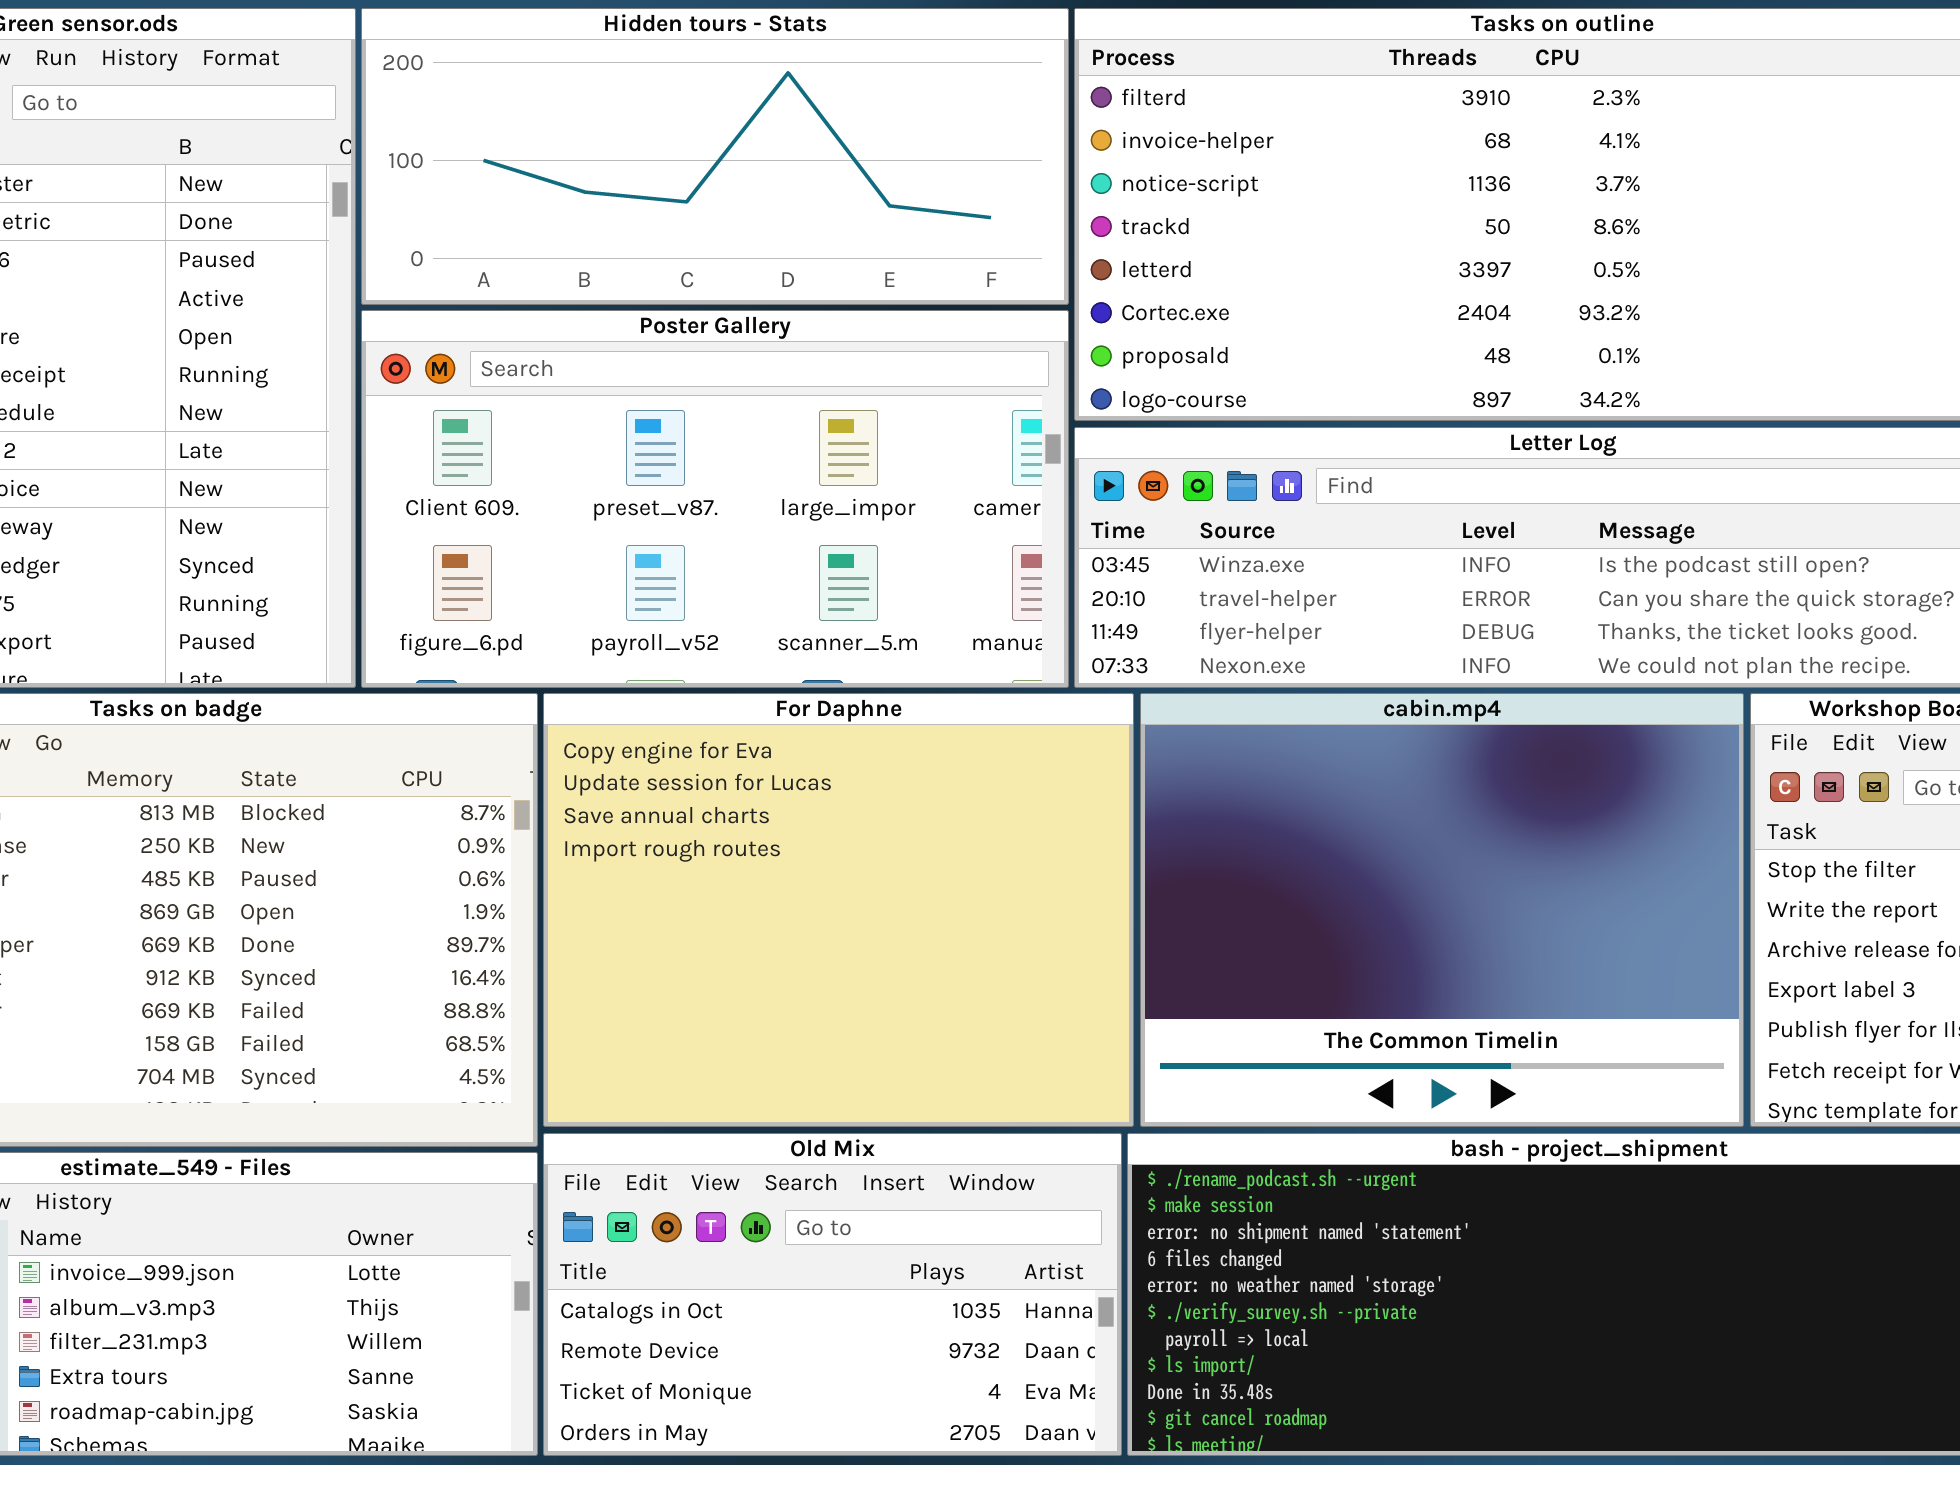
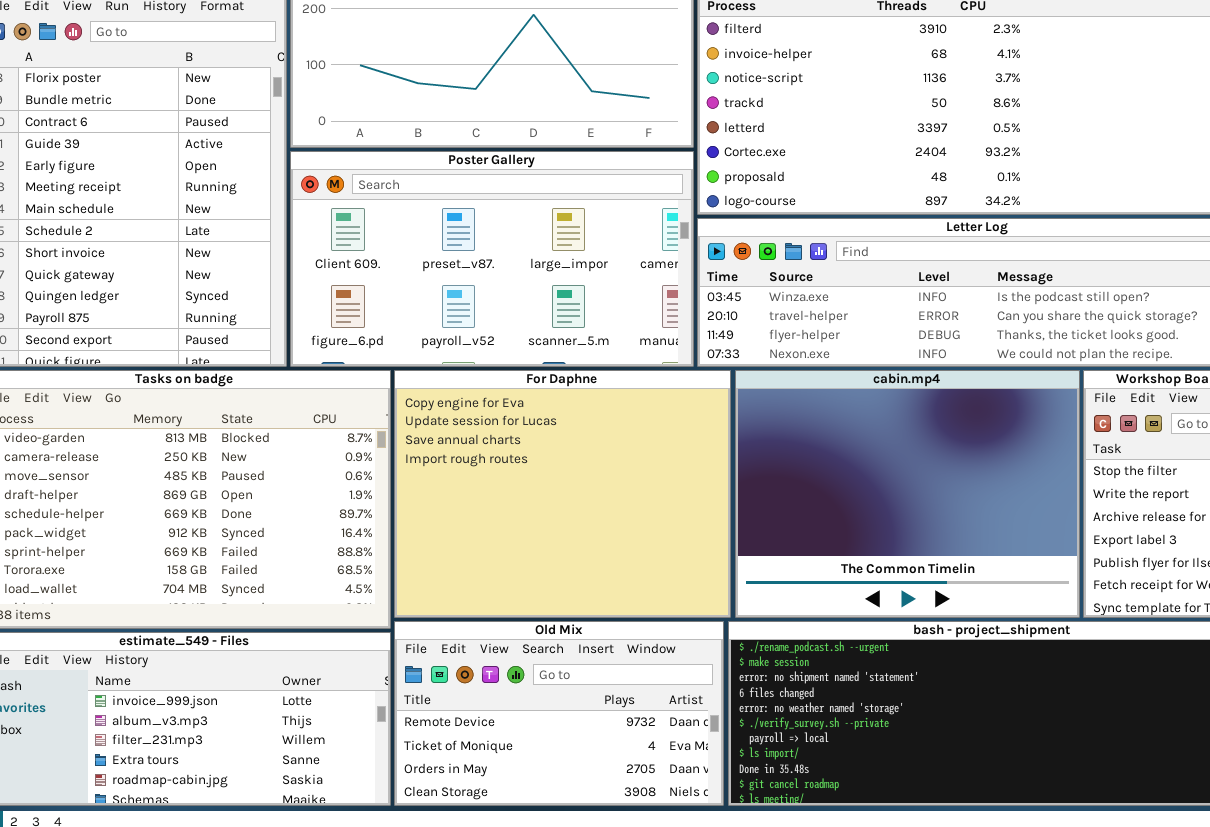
Old Mix: [543,1133,1122,1456] -> [394,621,724,806], scrolled down 1 row

